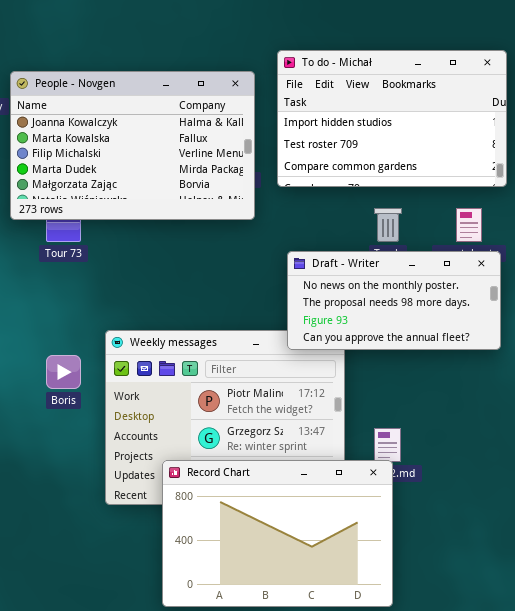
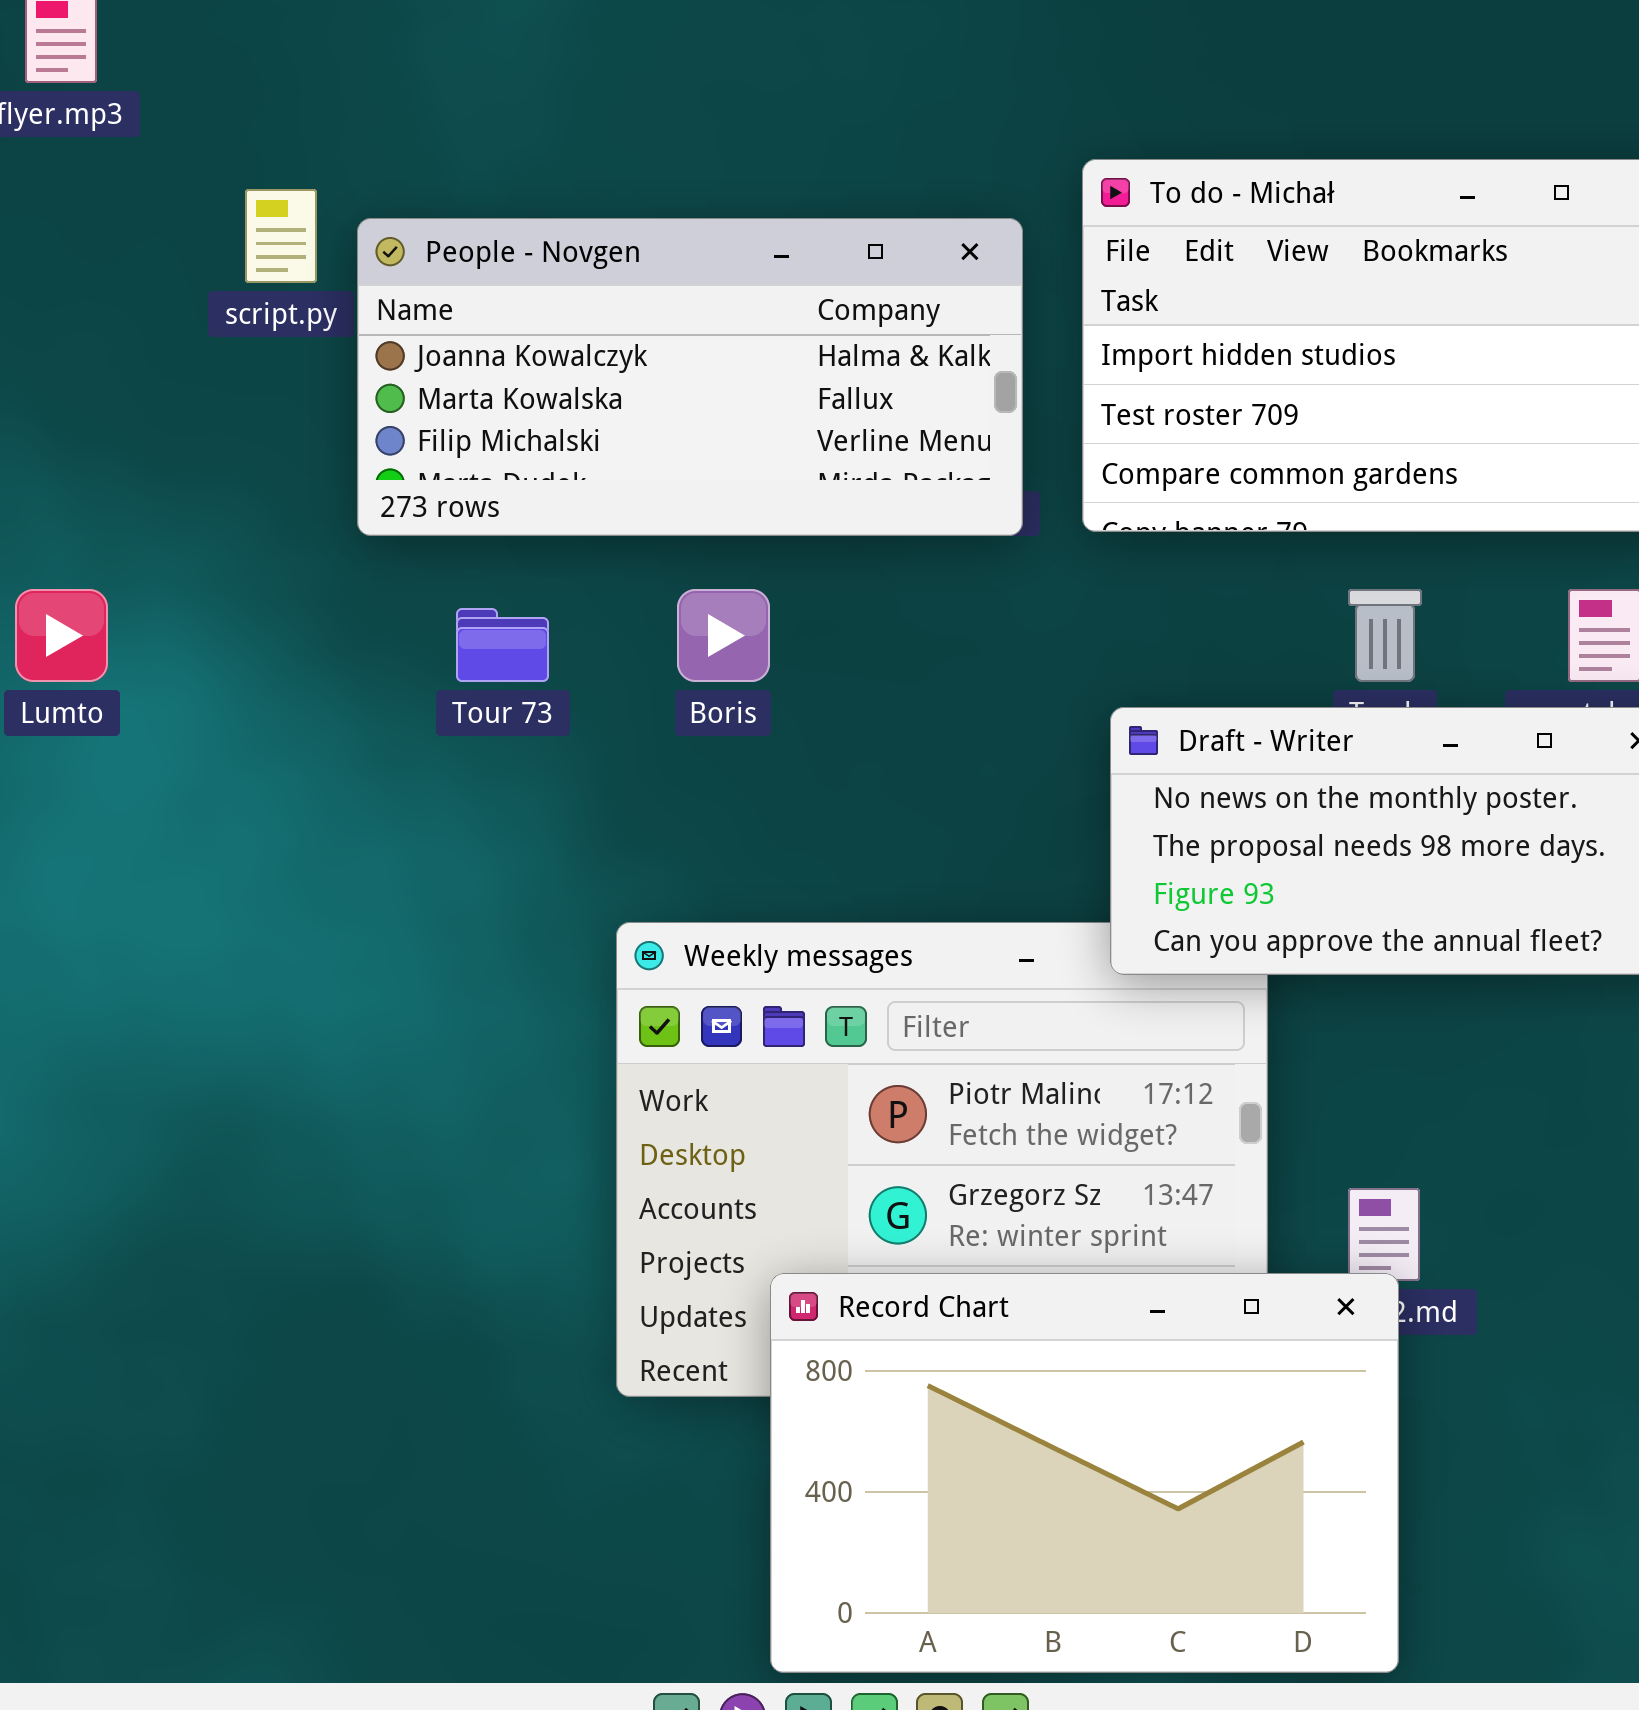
People - Novgen: [10,71,255,220] -> [357,218,1023,536], resized
Boris: [46,355,81,389] -> [677,589,770,682], moved

